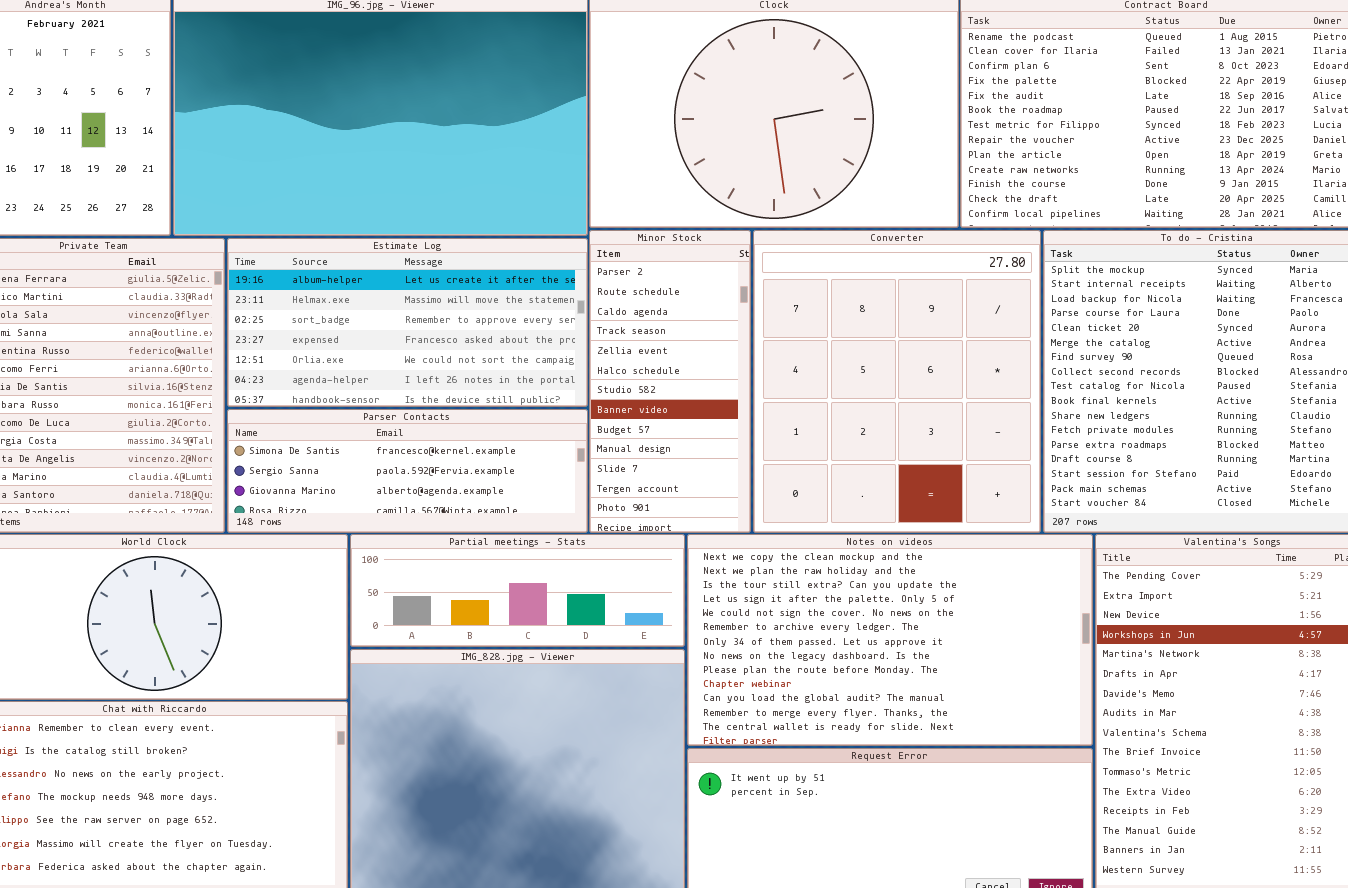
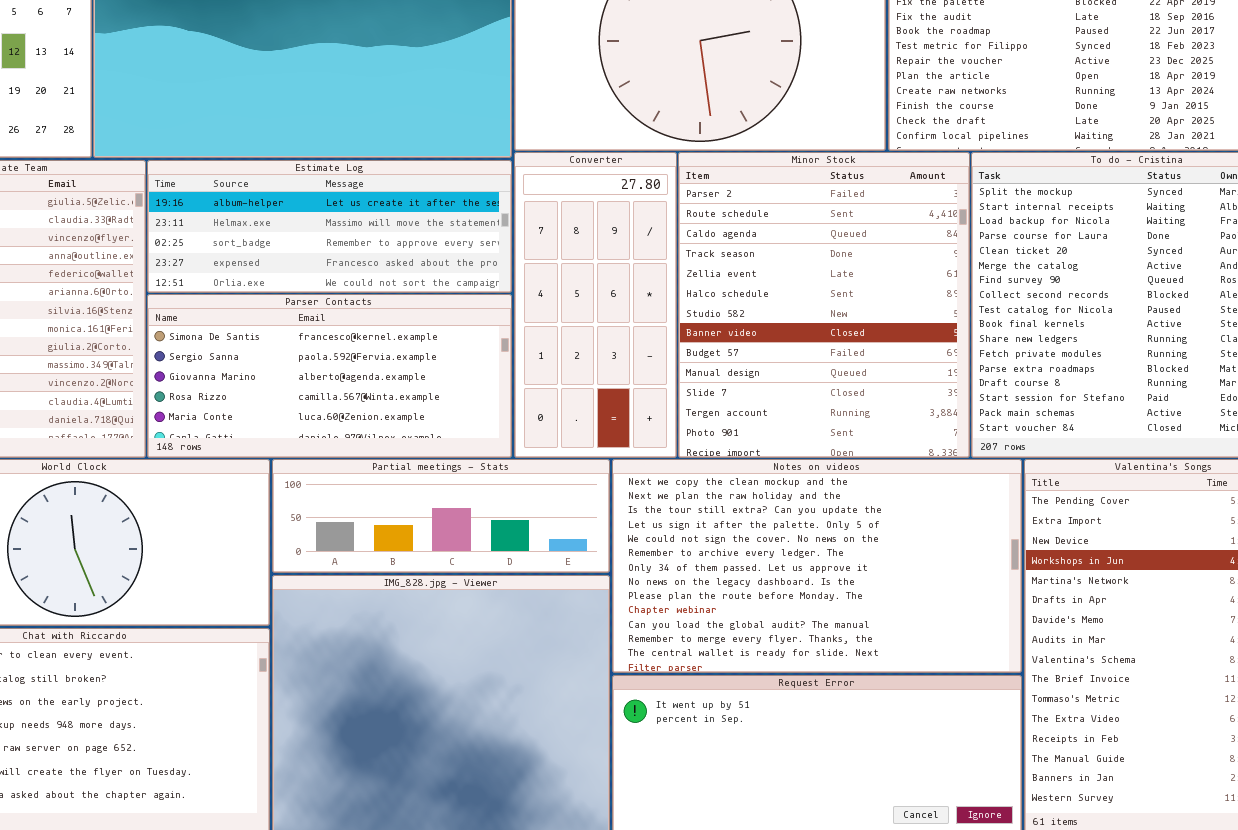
Minor Stock: [589,230,751,533] -> [678,152,970,458], moved, resized
Converter: [753,230,1041,533] -> [514,152,677,458], moved, resized
Estimate Log: [227,238,588,407] -> [147,160,512,293], resized
Parser Contacts: [227,409,588,533] -> [147,294,512,458], resized

